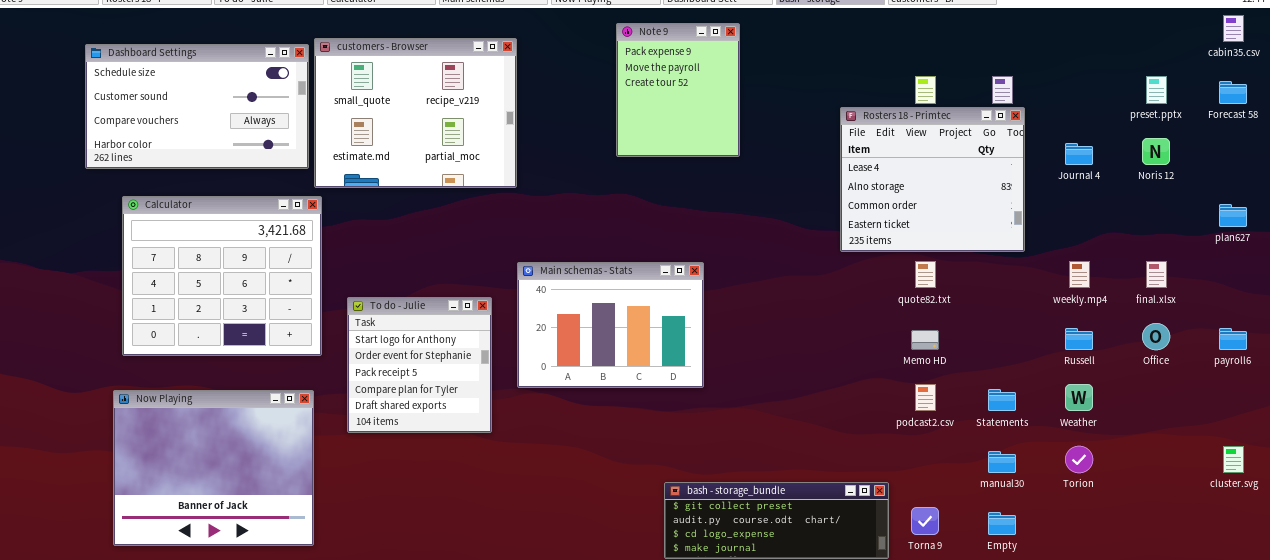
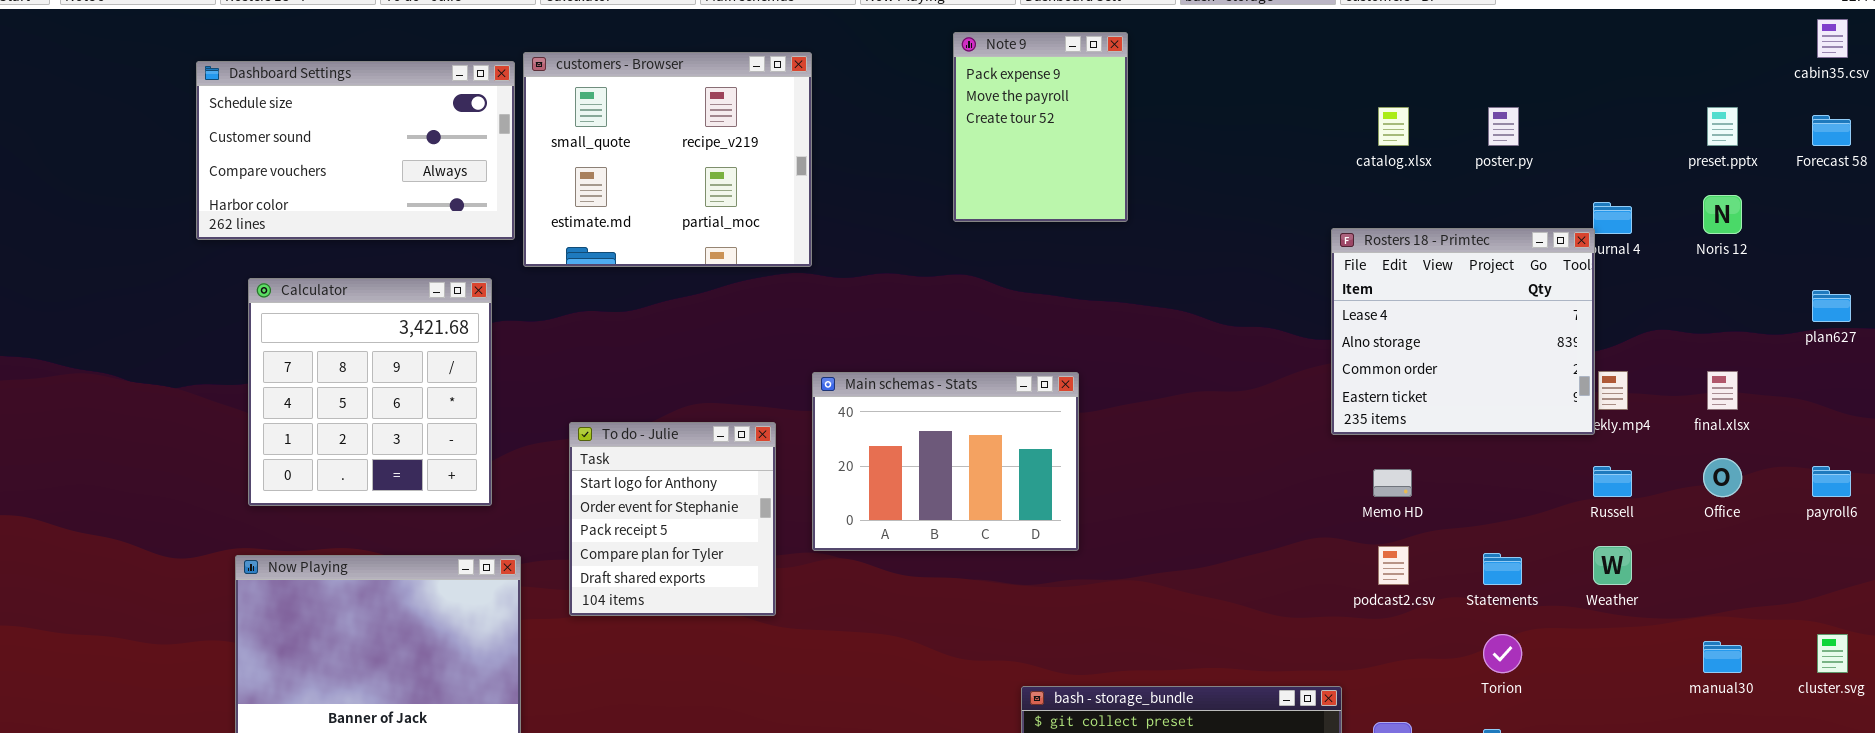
Rosters 18 - Primtec: [840,107,1025,252] -> [1331,228,1595,435], moved
Calculator: [122,196,322,356] -> [248,278,492,506], resized
Torion: [1065,446,1093,473] -> [1483,634,1522,673], moved
manual30: [988,451,1016,473] -> [1703,641,1742,673], moved

